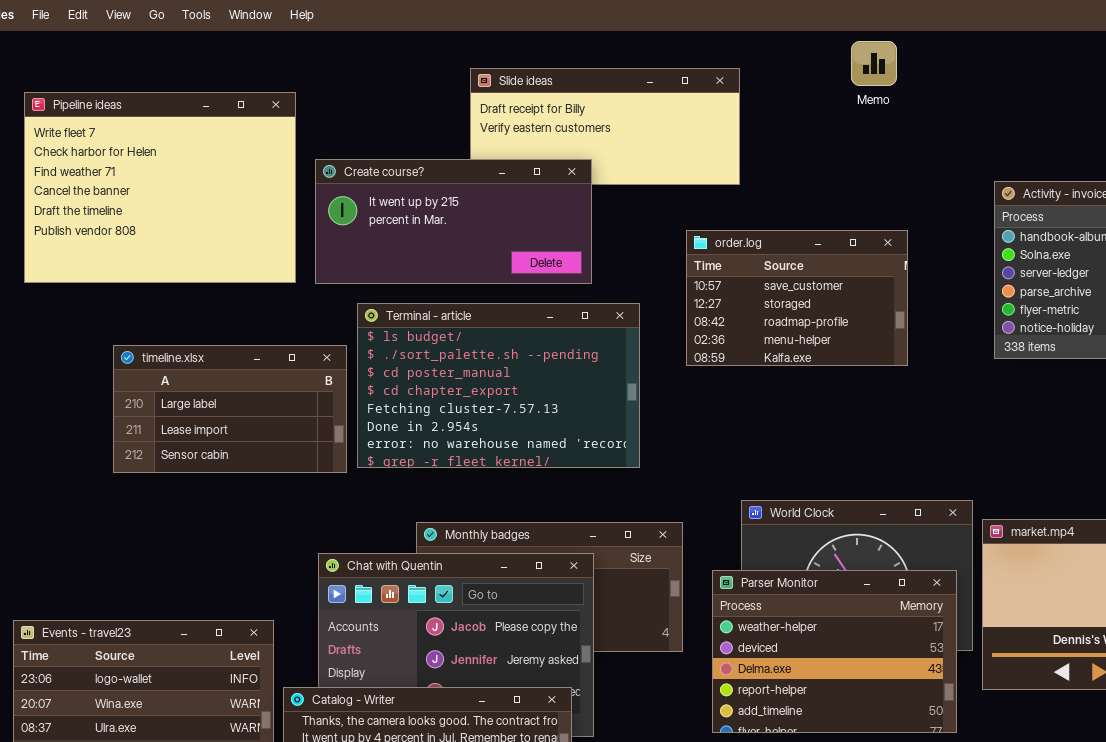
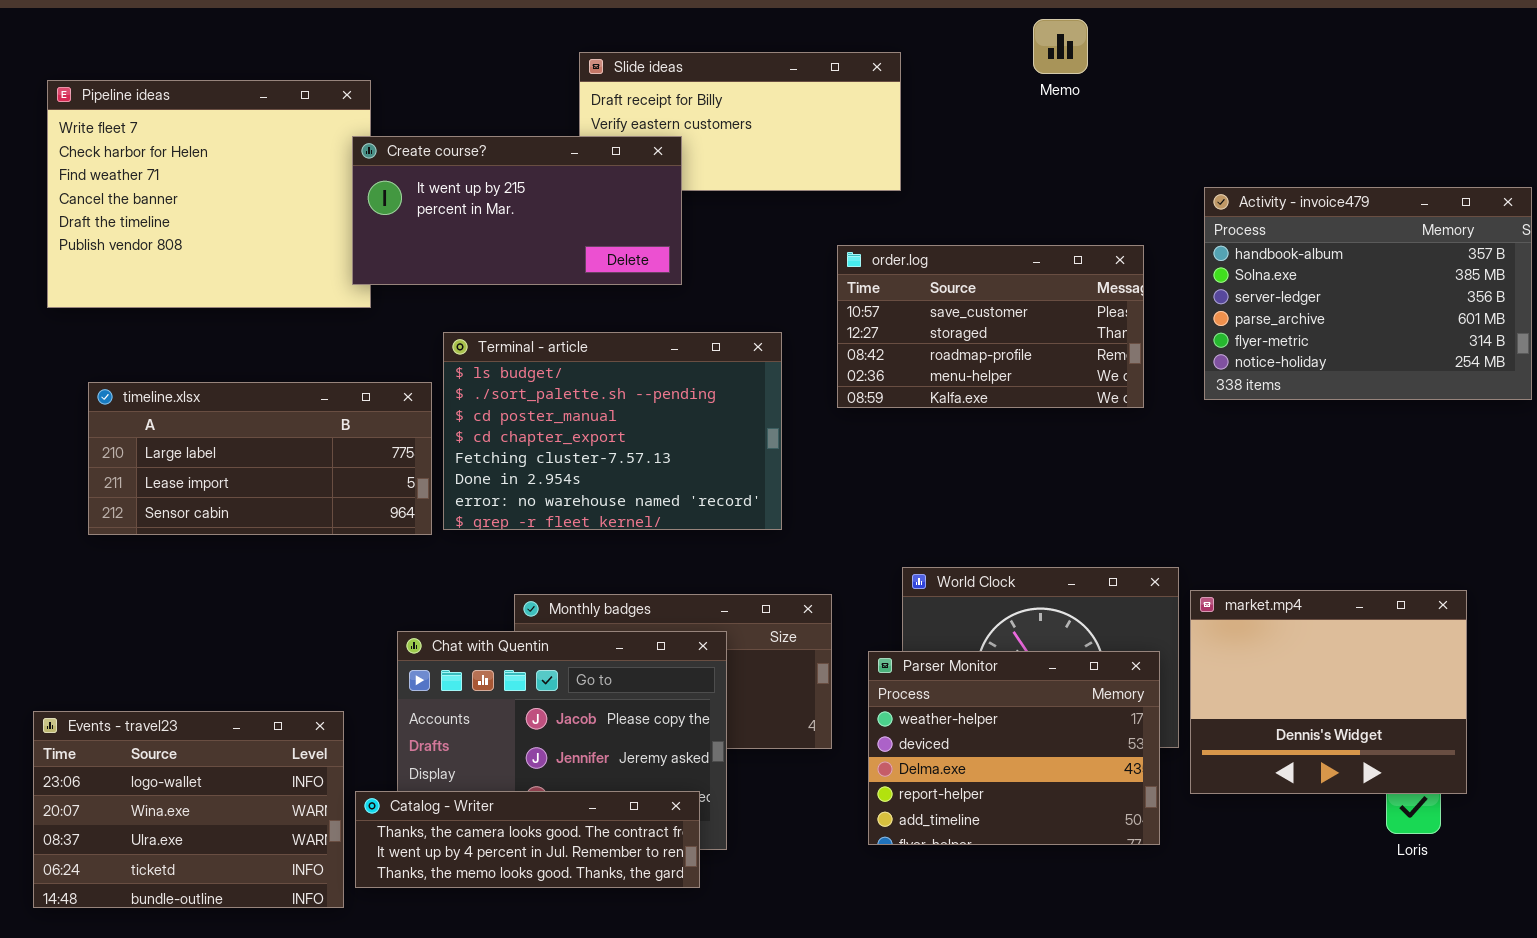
Create course?: [315,159,592,284] -> [352,136,682,285], moved
order.log: [686,230,908,366] -> [837,245,1144,408], resized
timeline.xlsx: [113,345,347,473] -> [88,382,432,535], resized

